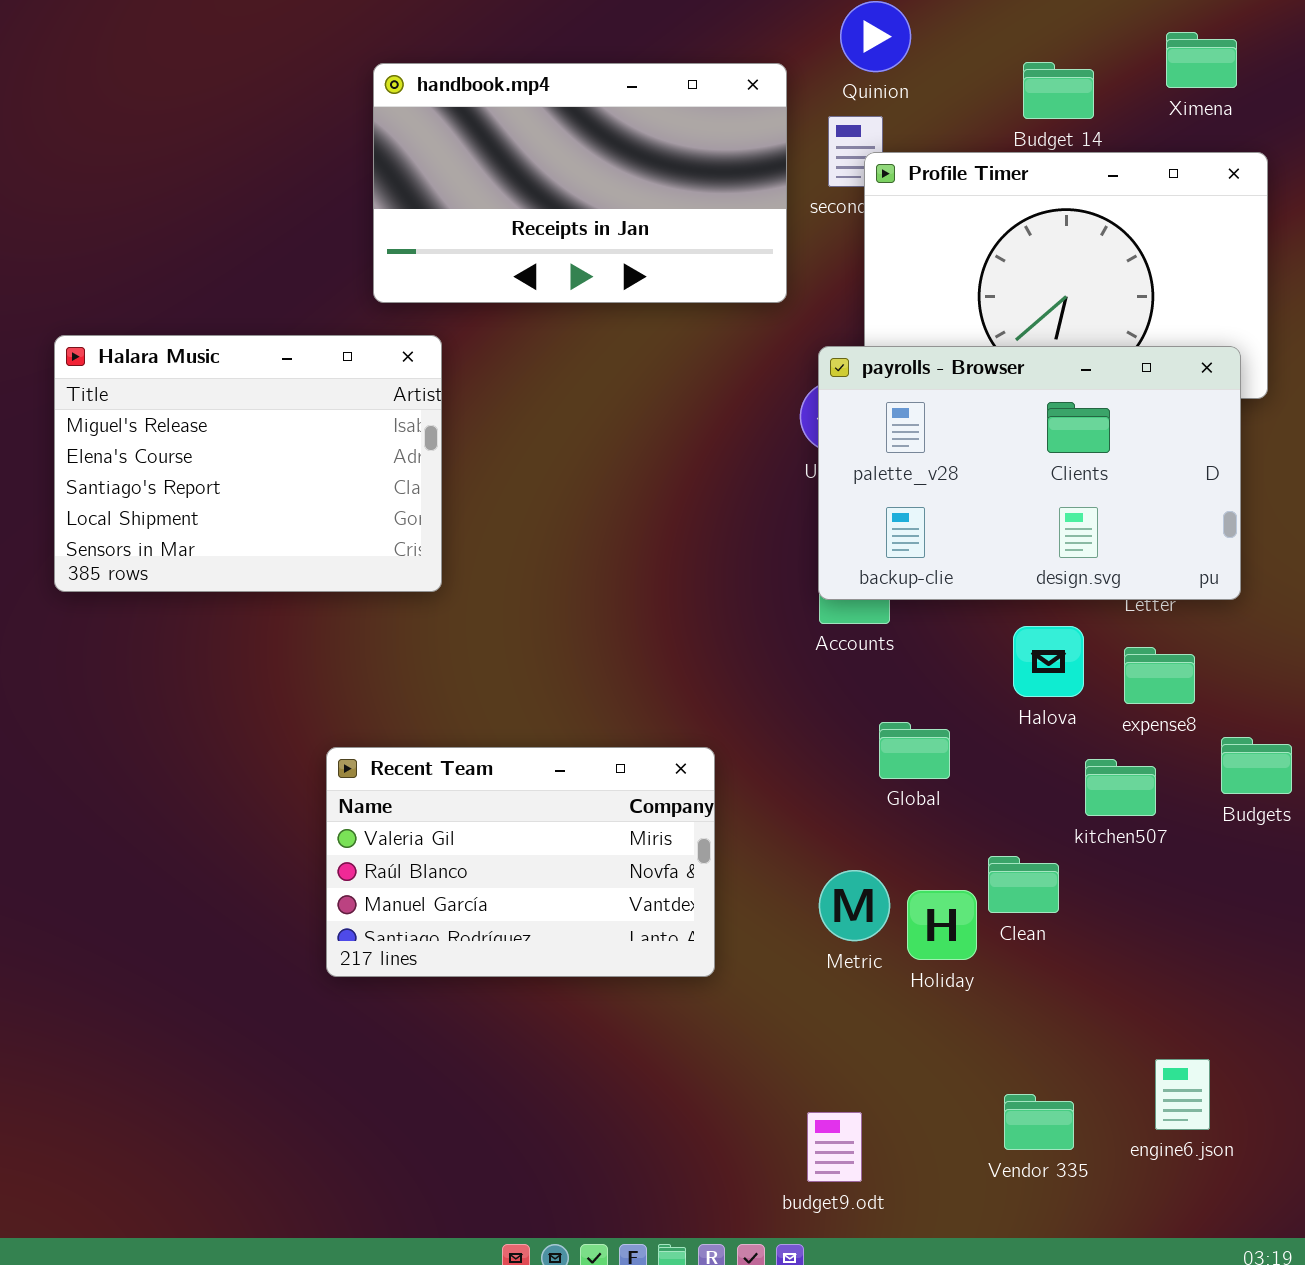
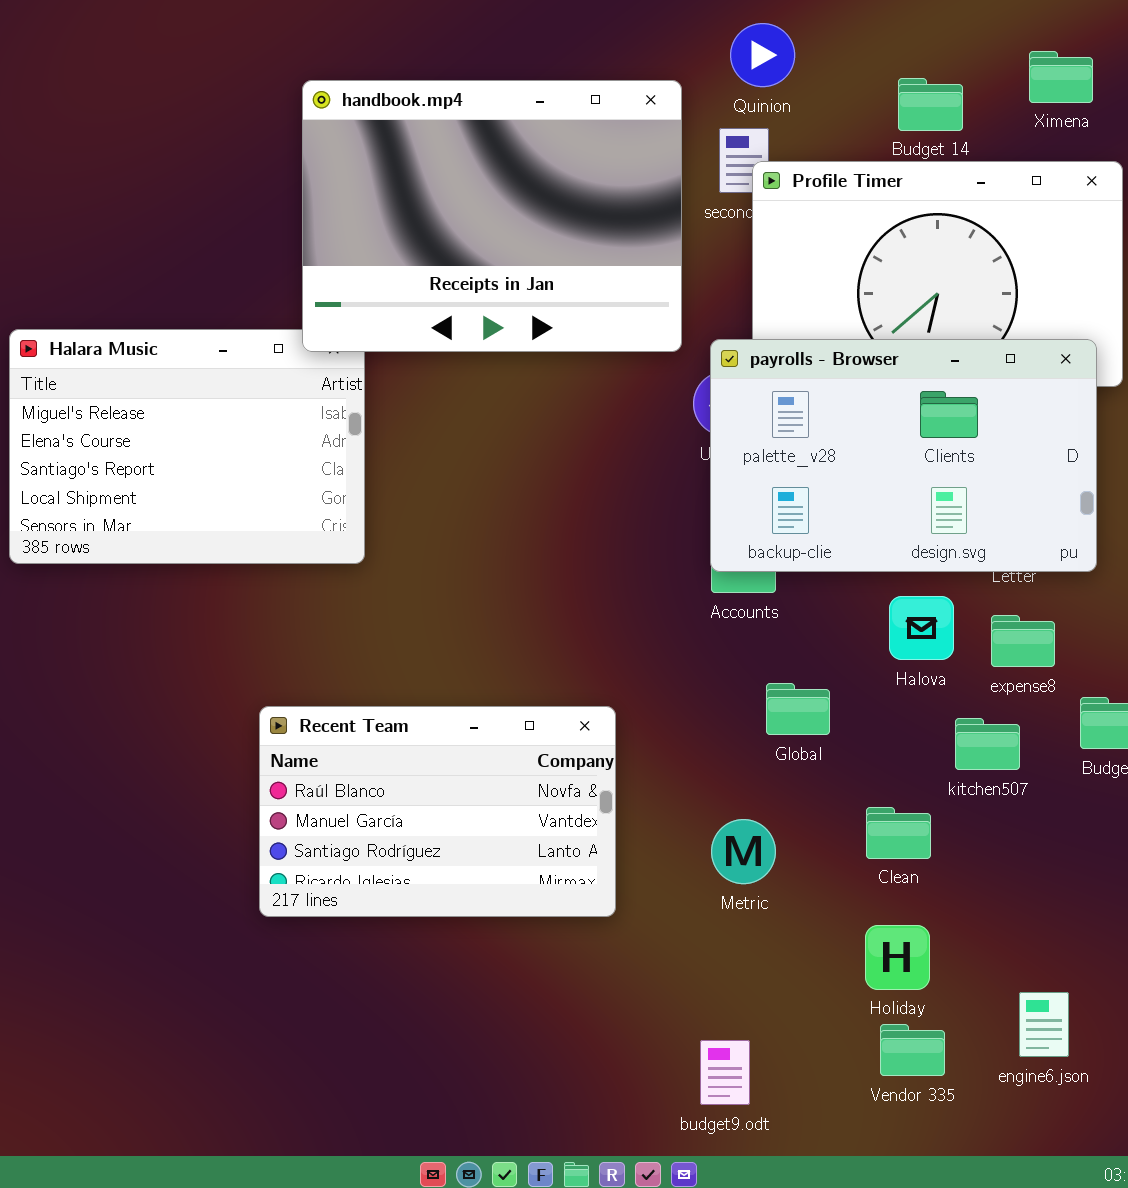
handbook.mp4: [373,63,787,303] -> [302,80,682,352], resized
Recent Team: [326,747,715,977] -> [259,706,616,917], scrolled down 1 row
Holiday: [907,890,977,960] -> [865,925,930,990], moved

